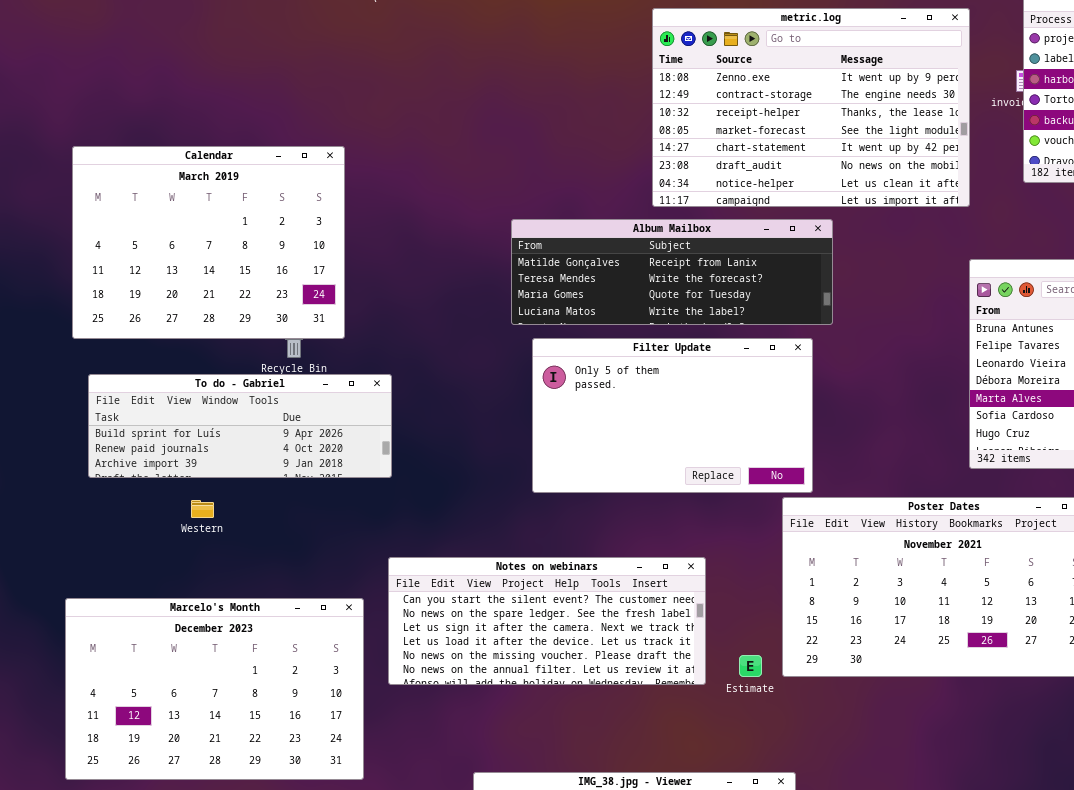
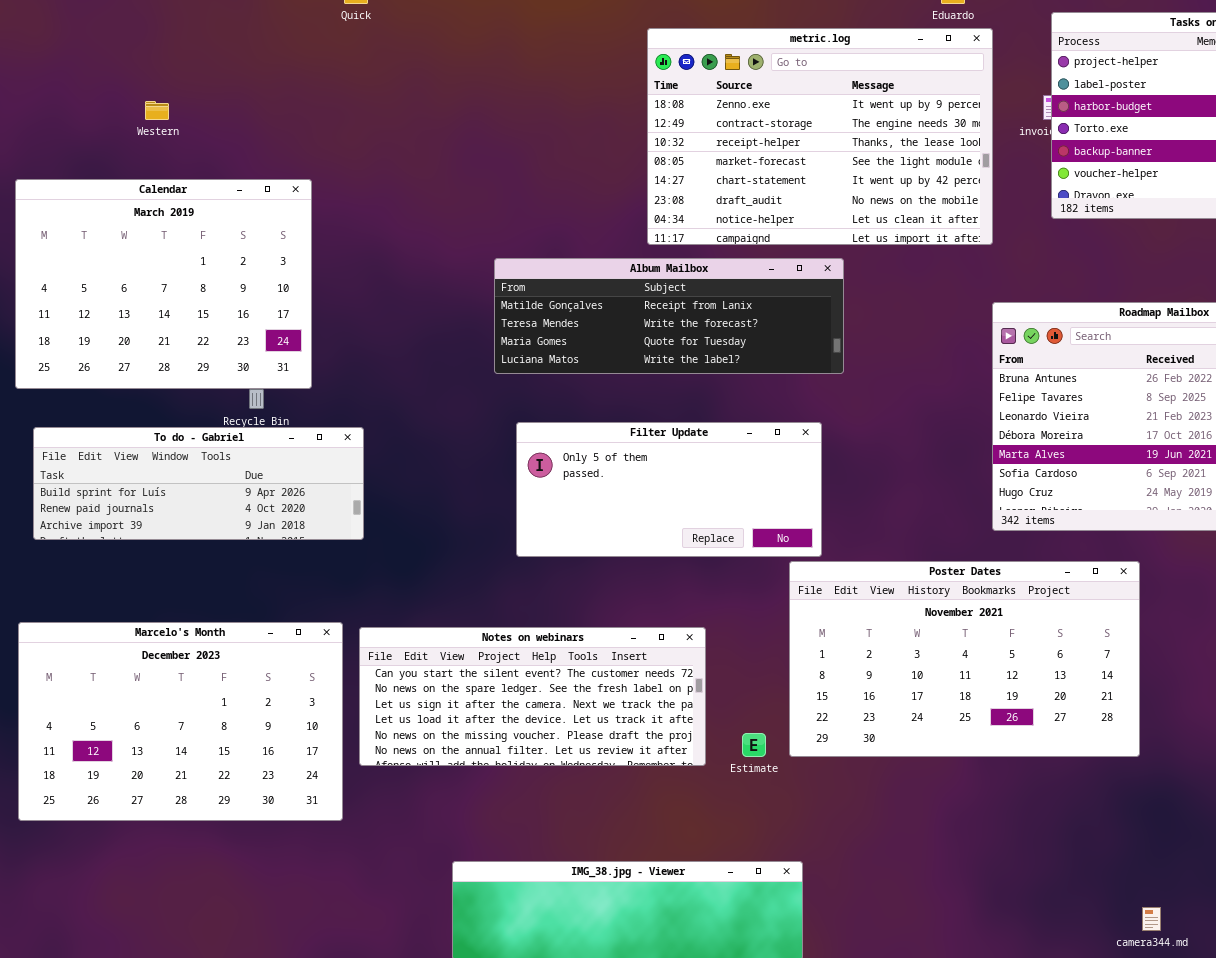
Filter Update: [532,338,813,493] -> [516,422,822,557], resized
Western: [191,500,214,518] -> [145,101,169,120], moved
Marcelo's Month: [65,598,364,780] -> [18,622,343,821], moved

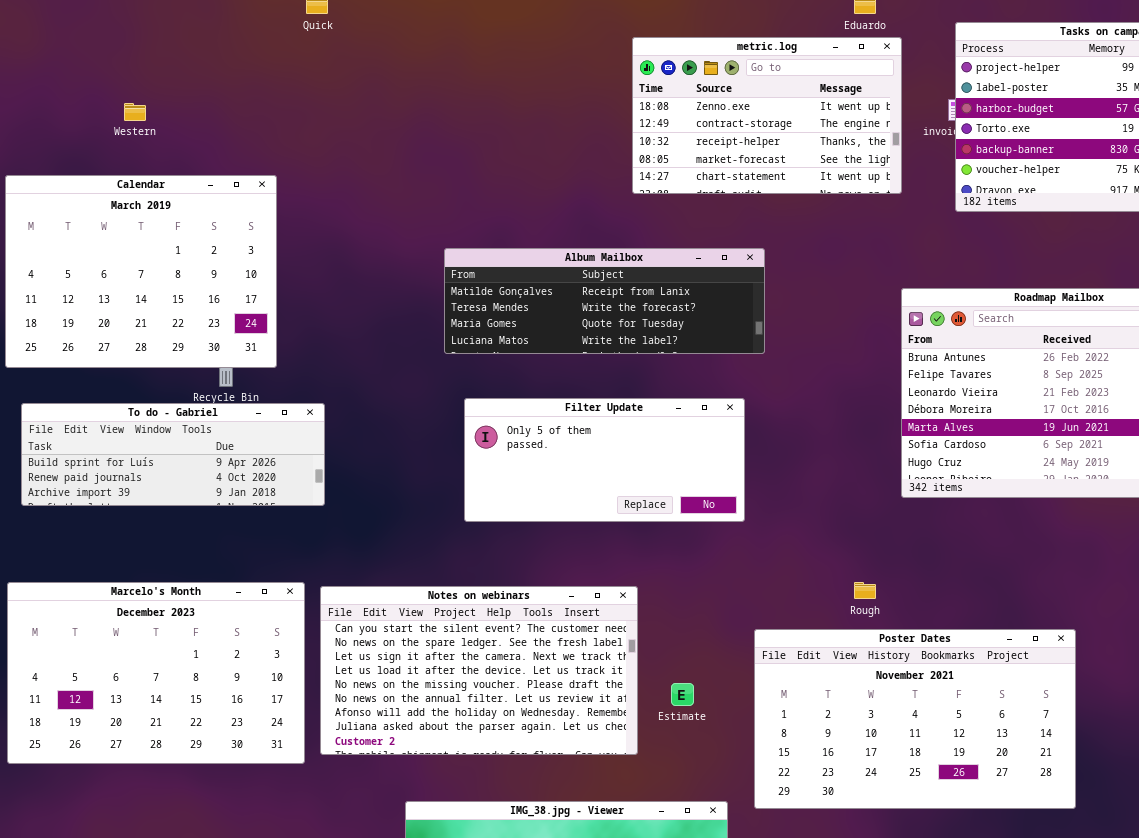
metric.log: [647,28,993,245] -> [632,37,902,194], resized
Poster Dates: [789,561,1140,757] -> [754,629,1076,809], moved
Notes on webinars: [359,627,706,766] -> [320,586,638,755], resized

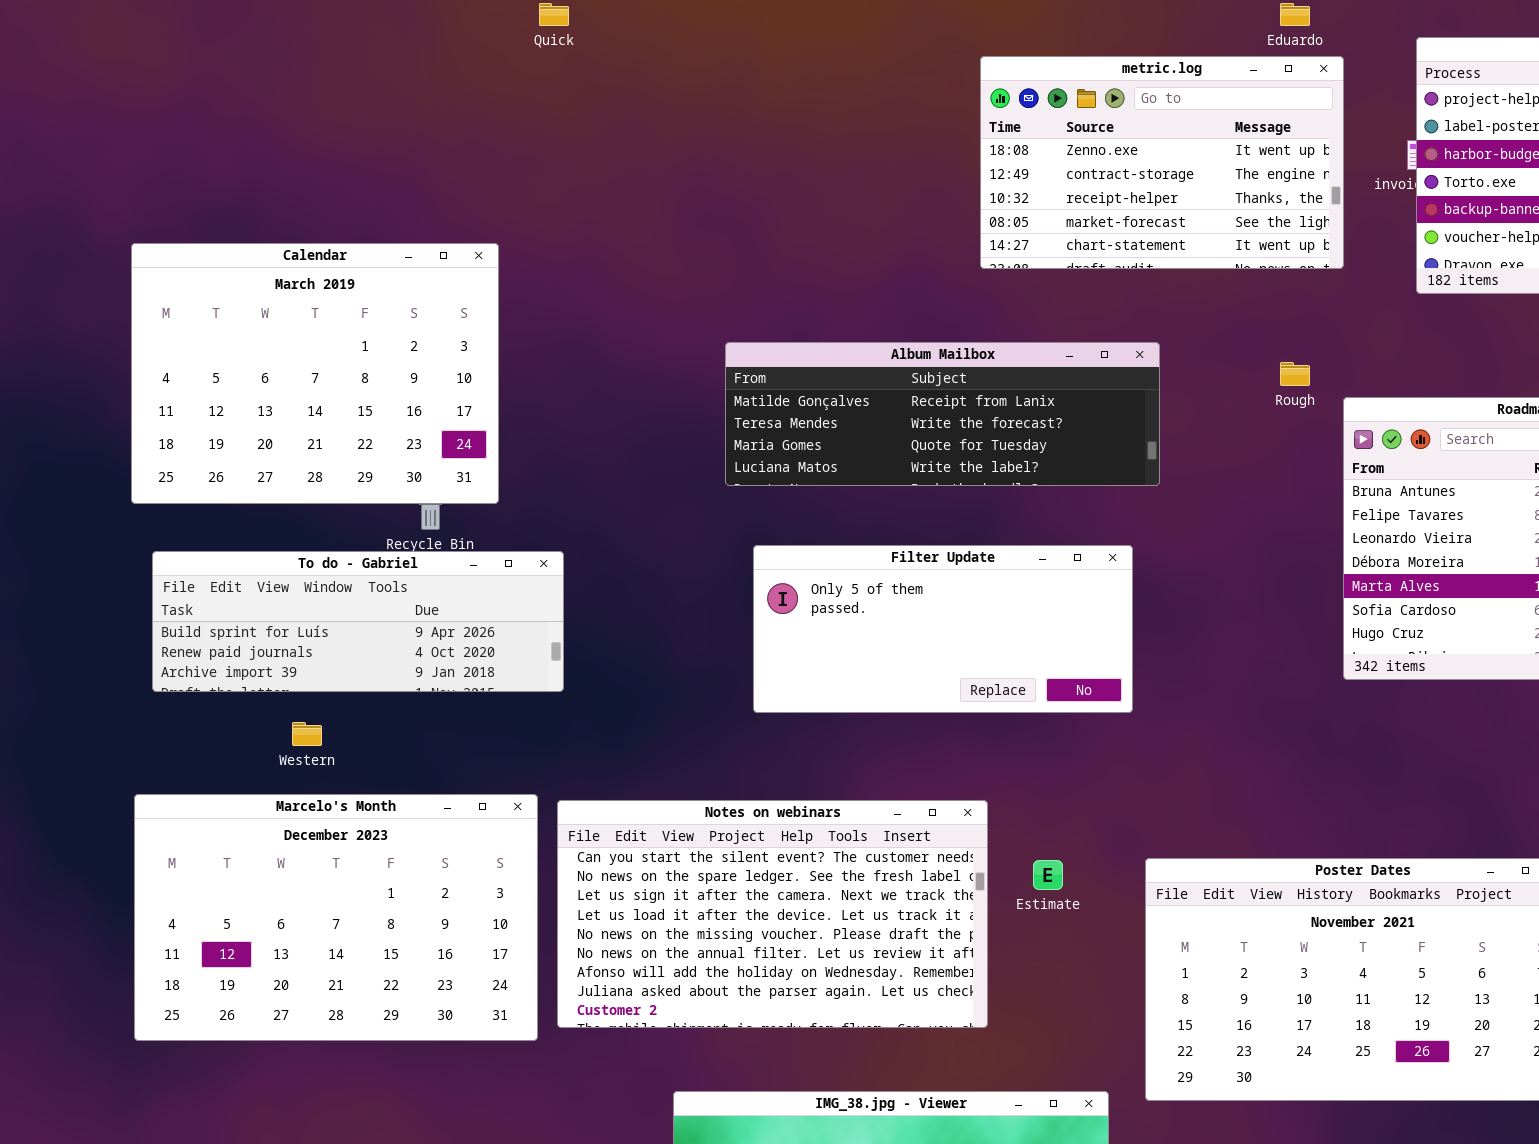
Western: [124,103,146,121] -> [292,722,322,746], moved
Rough: [854,582,876,599] -> [1280,362,1310,386], moved
Estimate: [671,683,694,706] -> [1033,860,1063,890], moved

